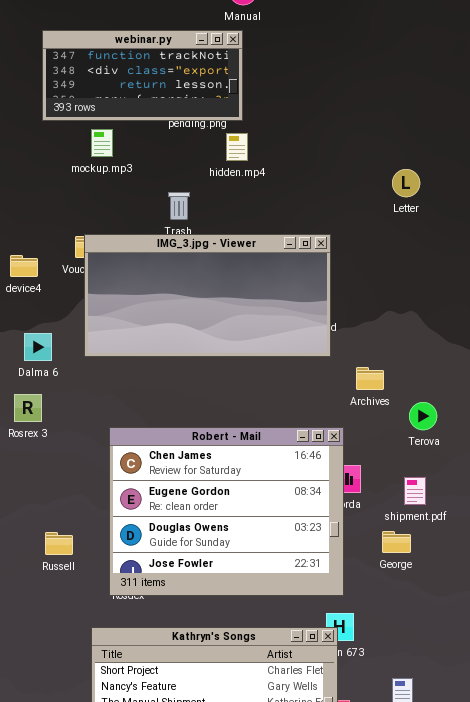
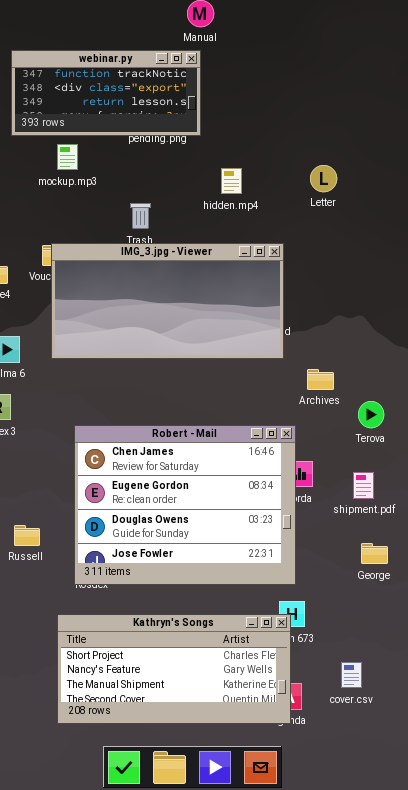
hidden.mp4: [226,133,248,161] -> [221,168,242,194], moved
Letter: [392,169,420,197] -> [310,165,337,192], moved
George: [382,531,411,553] -> [361,543,388,564], moved

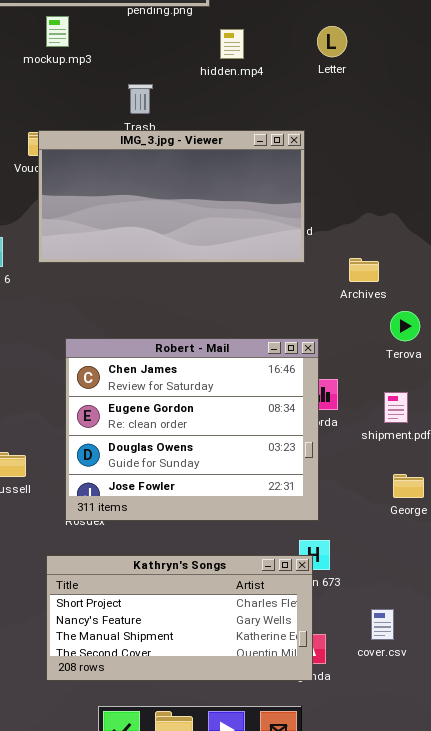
Letter: [310,165,337,192] -> [317,26,347,57], moved
hidden.mp4: [221,168,242,194] -> [220,29,244,59], moved
Archives: [307,369,334,390] -> [349,258,379,282], moved

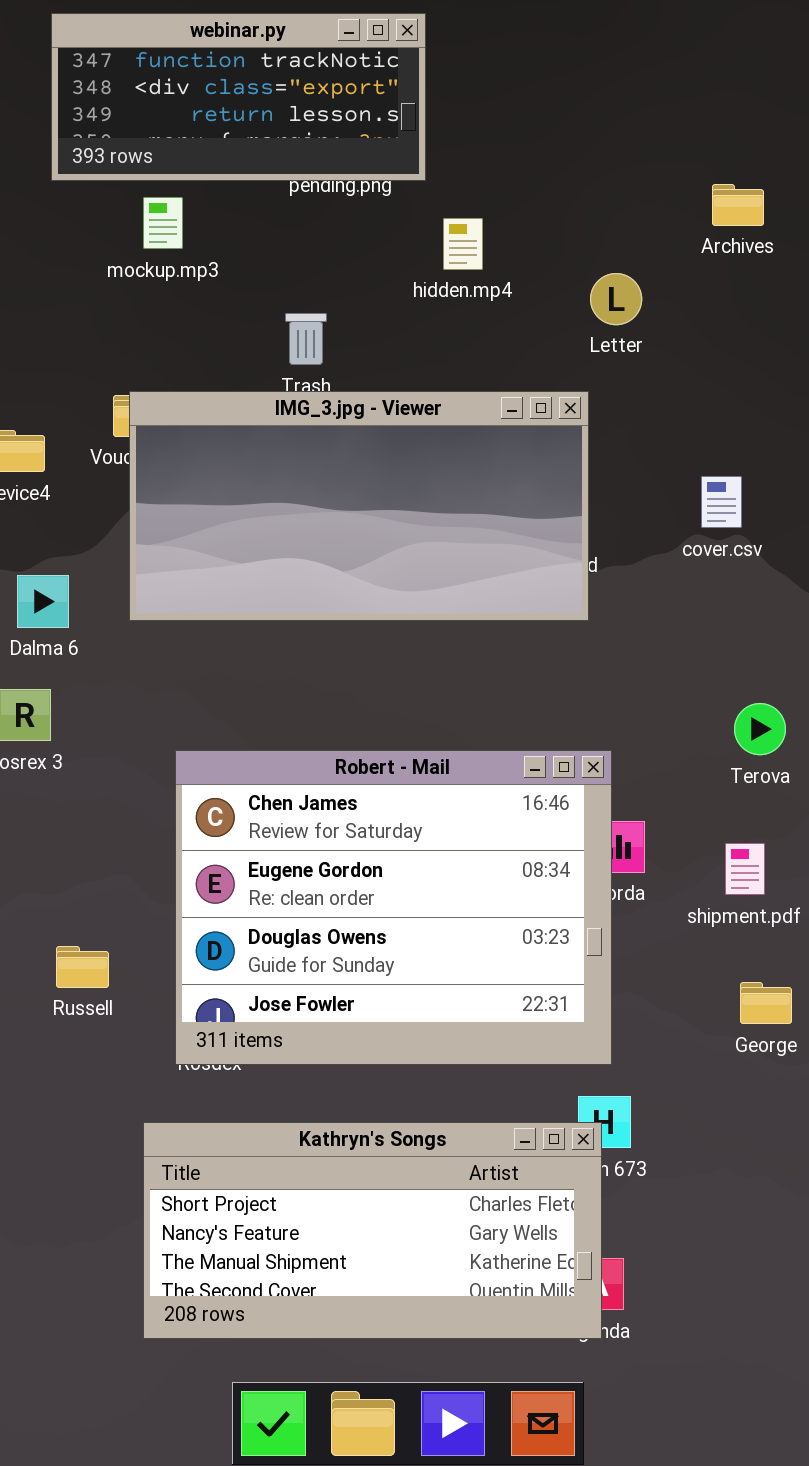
Letter: [317,26,347,57] -> [590,273,642,325], moved
Archives: [349,258,379,282] -> [712,184,764,226], moved
cover.csv: [371,609,394,640] -> [701,476,742,528], moved

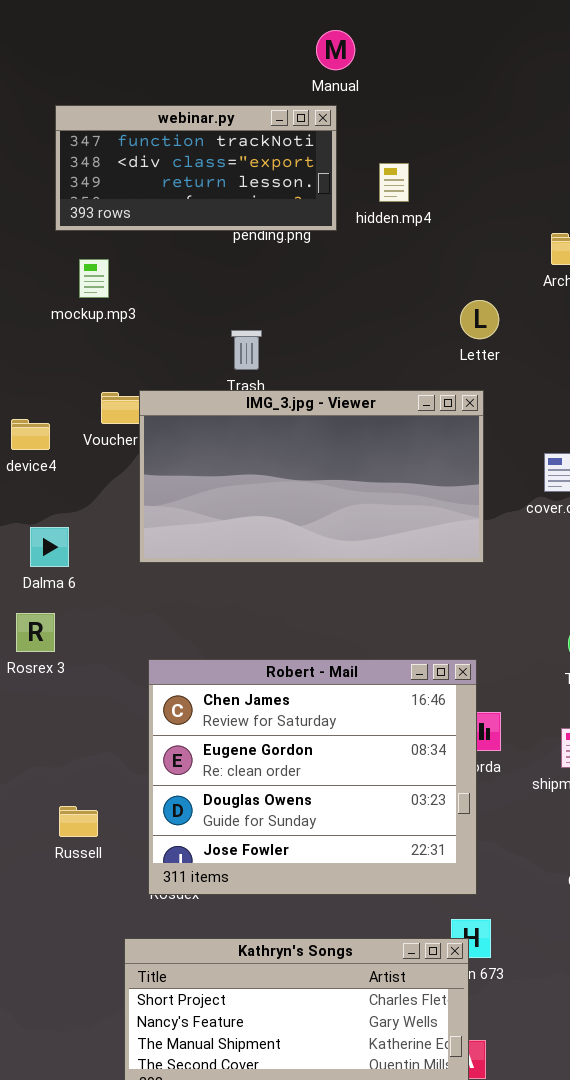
mockup.mp3: [143,197,183,249] -> [79,259,109,298], moved
hidden.mp4: [443,218,483,270] -> [379,163,409,202], moved
IMG_3.jpg - Viewer: [129,391,589,621] -> [139,390,484,563], moved

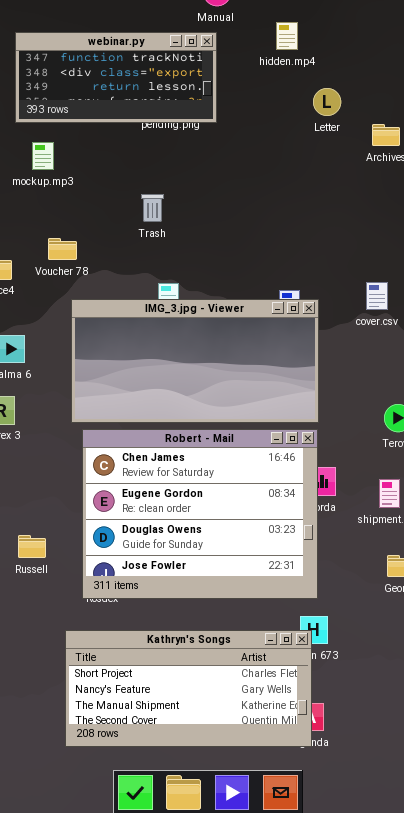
hidden.mp4: [379,163,409,202] -> [276,22,298,50], moved
Letter: [460,300,499,339] -> [313,88,341,116], moved
IMG_3.jpg - Viewer: [139,390,484,563] -> [71,299,319,423], moved

